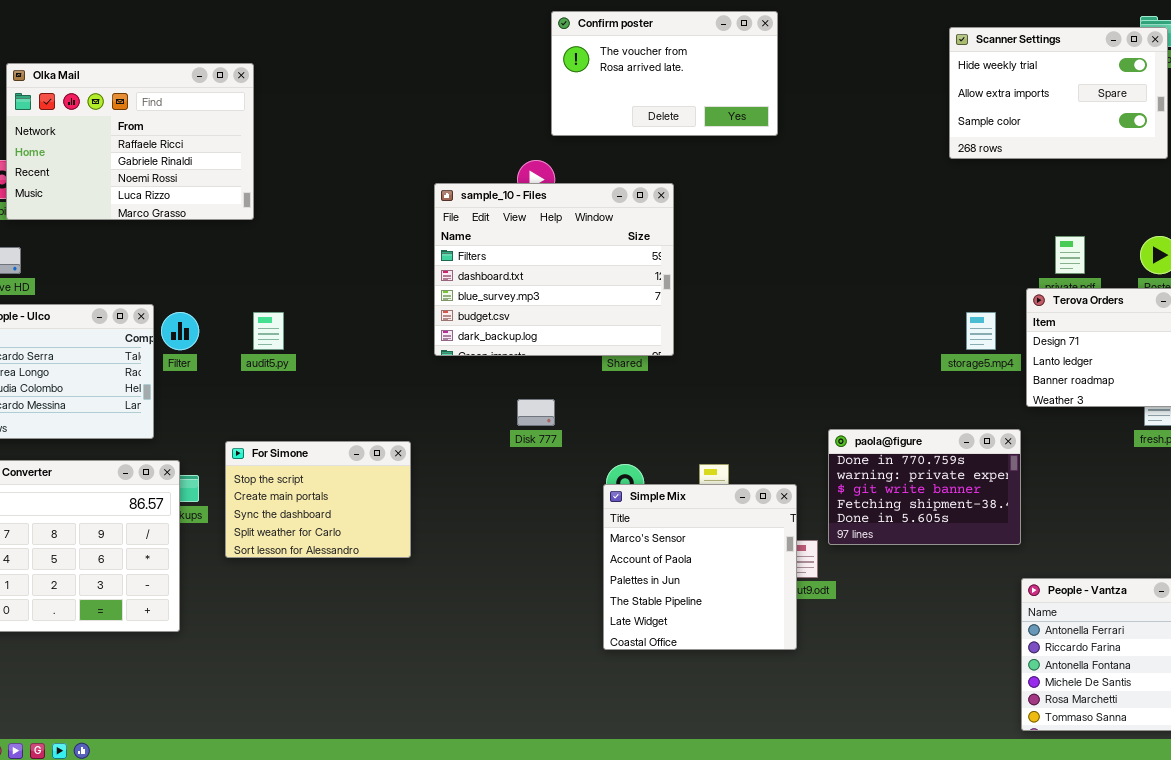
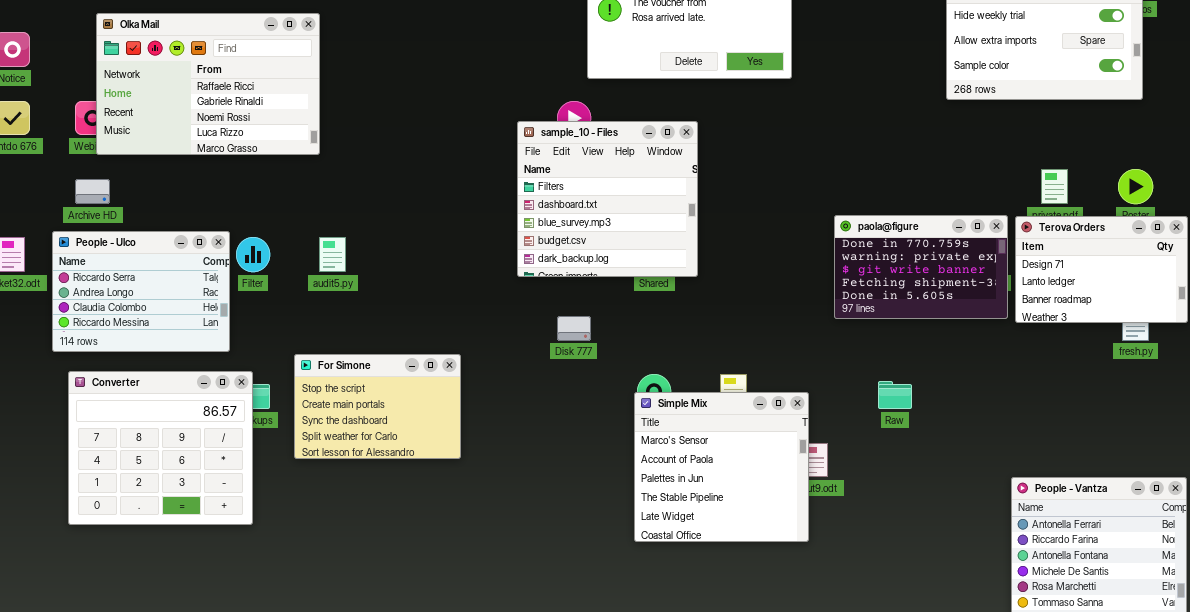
sample_10 - Files: [434,183,674,356] -> [517,121,698,277], resized
paola@figure: [828,429,1021,545] -> [834,215,1008,319], moved

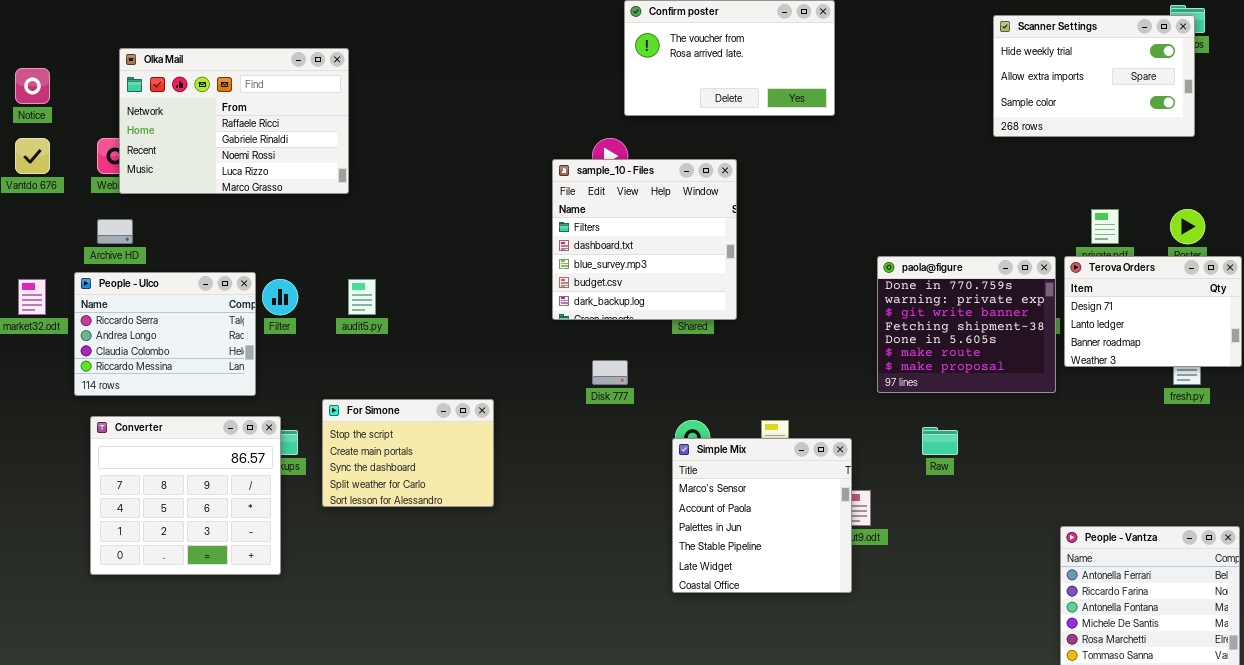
paola@figure: [834,215,1008,319] -> [877,256,1056,393], resized

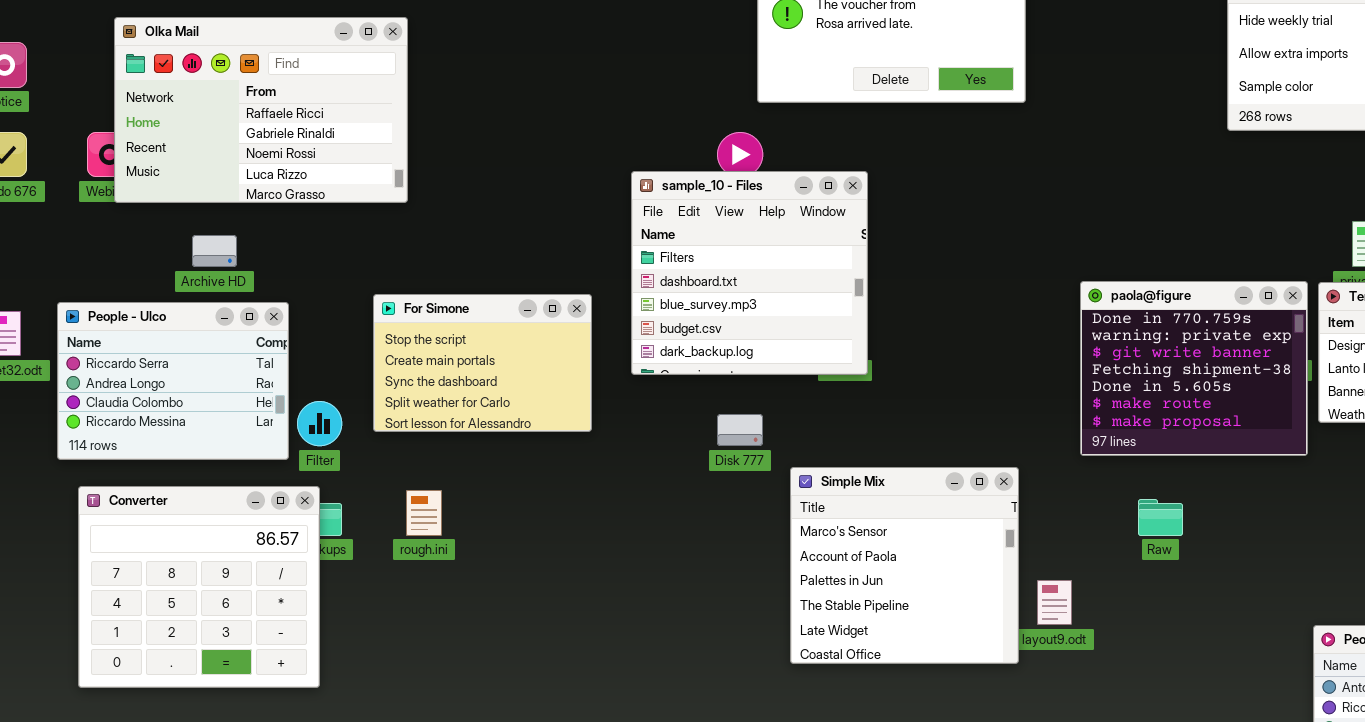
sample_10 - Files: [552,159,737,320] -> [631,171,868,375], moved
Archive HD: [97,219,133,244] -> [192,235,237,267], moved
Filter: [262,279,298,315] -> [297,401,342,446], moved
For Simone: [322,399,494,507] -> [373,294,592,432], moved
Simple Mix: [672,438,852,593] -> [790,467,1019,664], moved

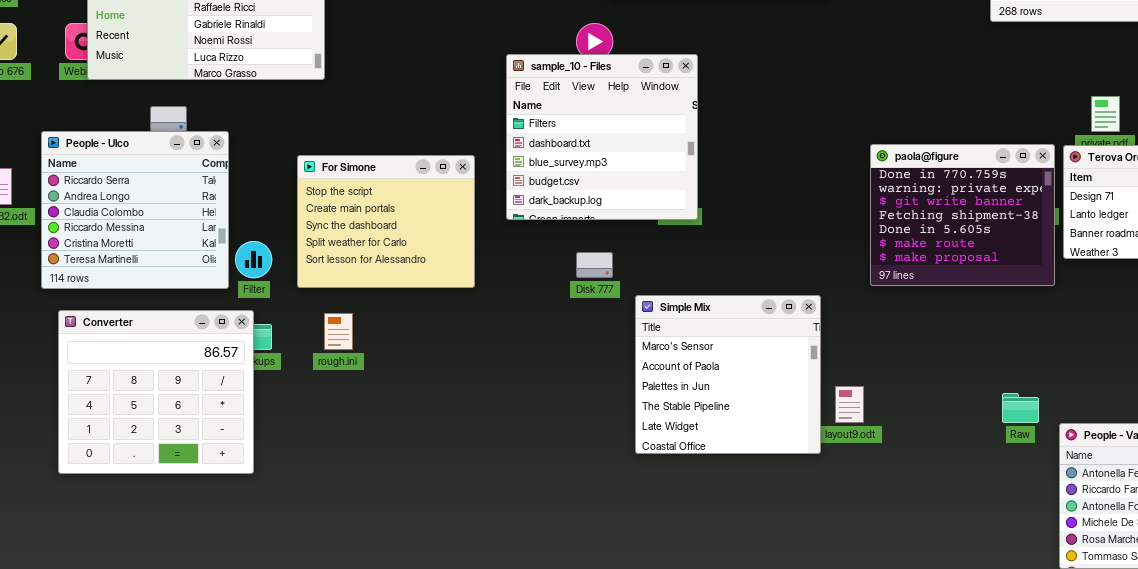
For Simone: [373,294,592,432] -> [297,155,475,288], resized
People - Ulco: [57,302,289,460] -> [41,131,229,289], resized
Raw: [1138,499,1183,536] -> [1002,393,1039,423], moved

